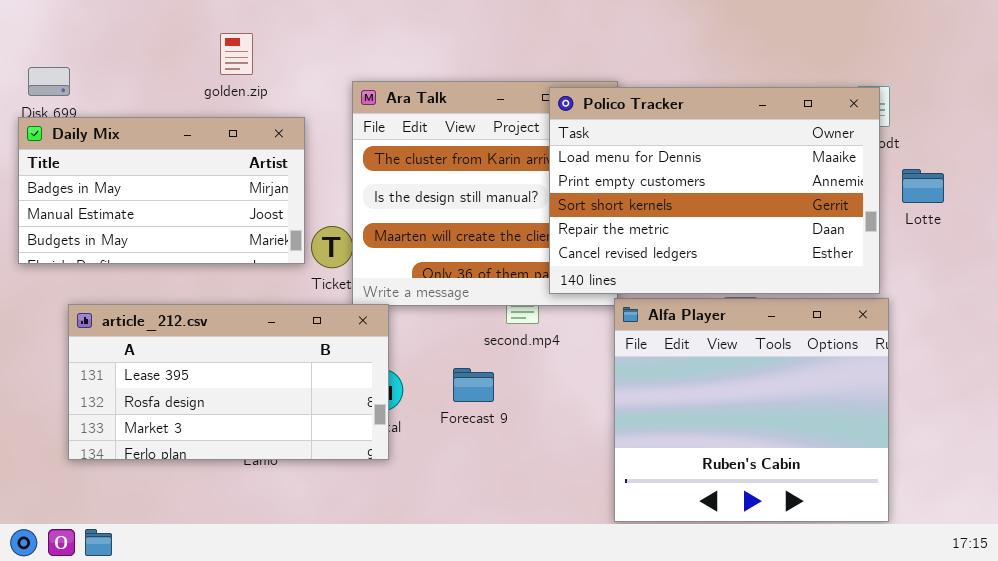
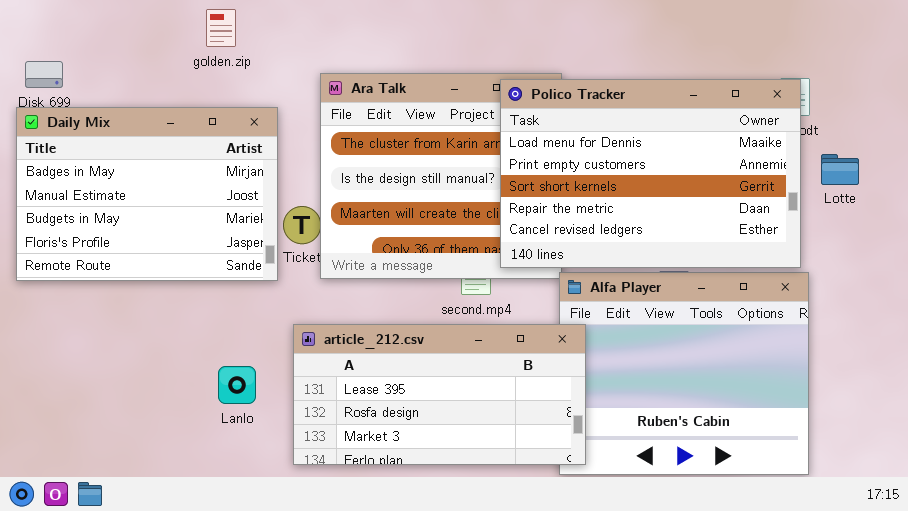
golden.zip: [220,33,253,75] -> [206,9,236,47], moved
Daily Mix: [18,117,305,264] -> [16,107,278,281], resized
article_212.csv: [68,304,389,460] -> [293,324,586,465], moved

